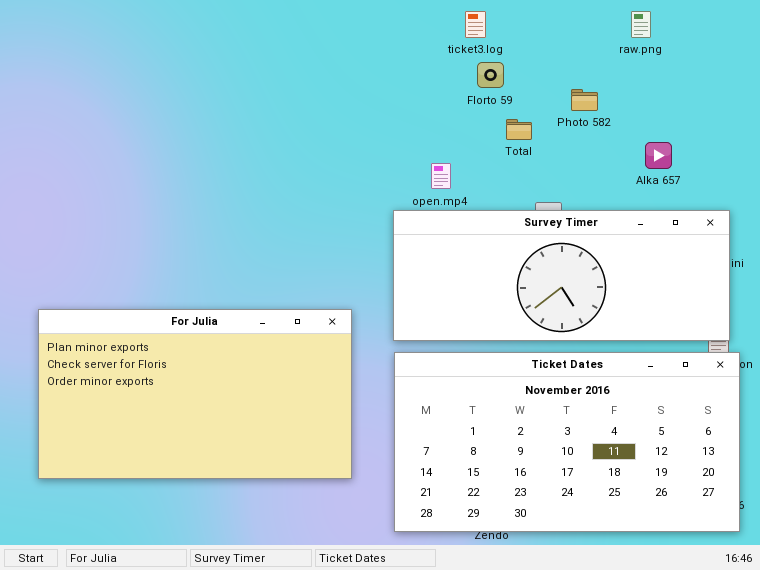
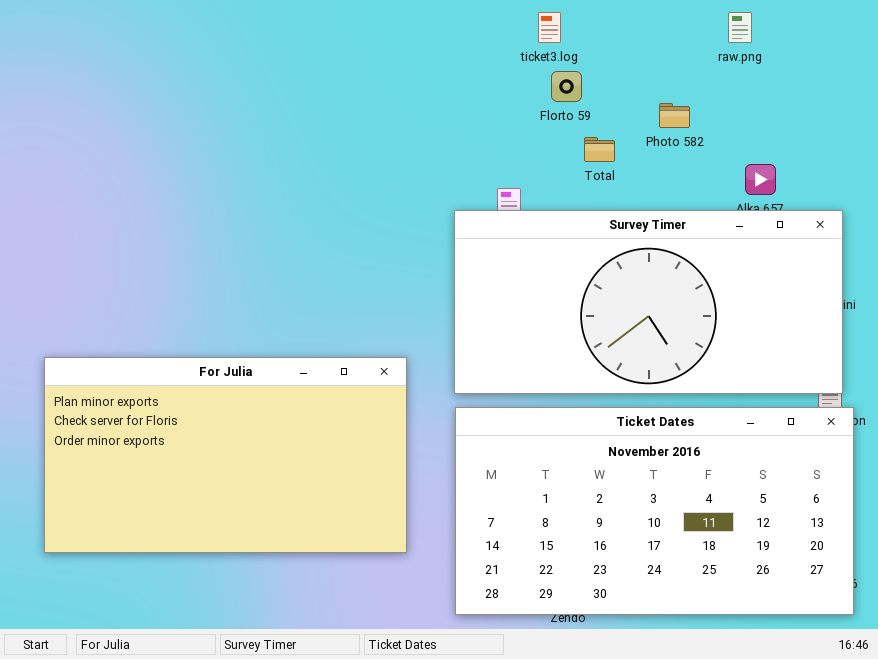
Survey Timer: [393,210,730,341] -> [454,210,843,394], resized

